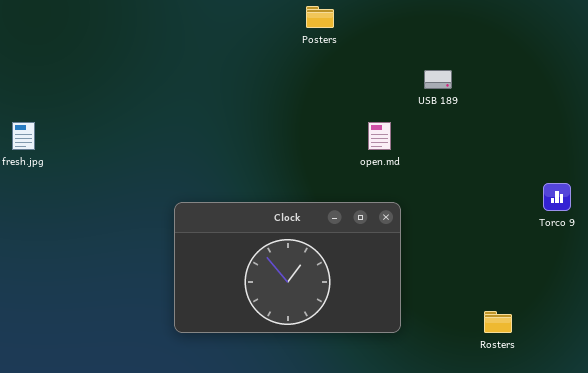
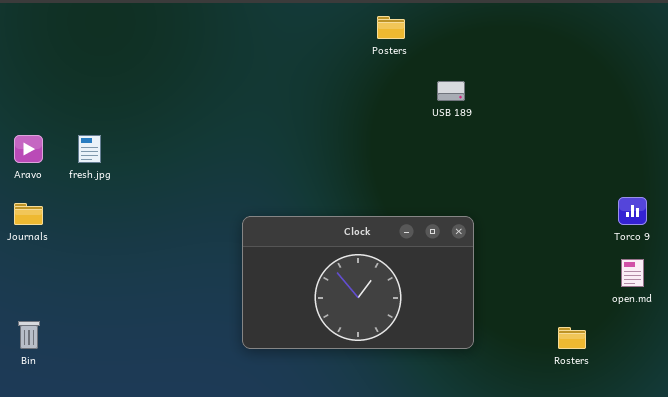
USB 189: [424,70,452,89] -> [437,81,465,101], moved
open.md: [368,122,391,150] -> [621,259,644,287], moved

